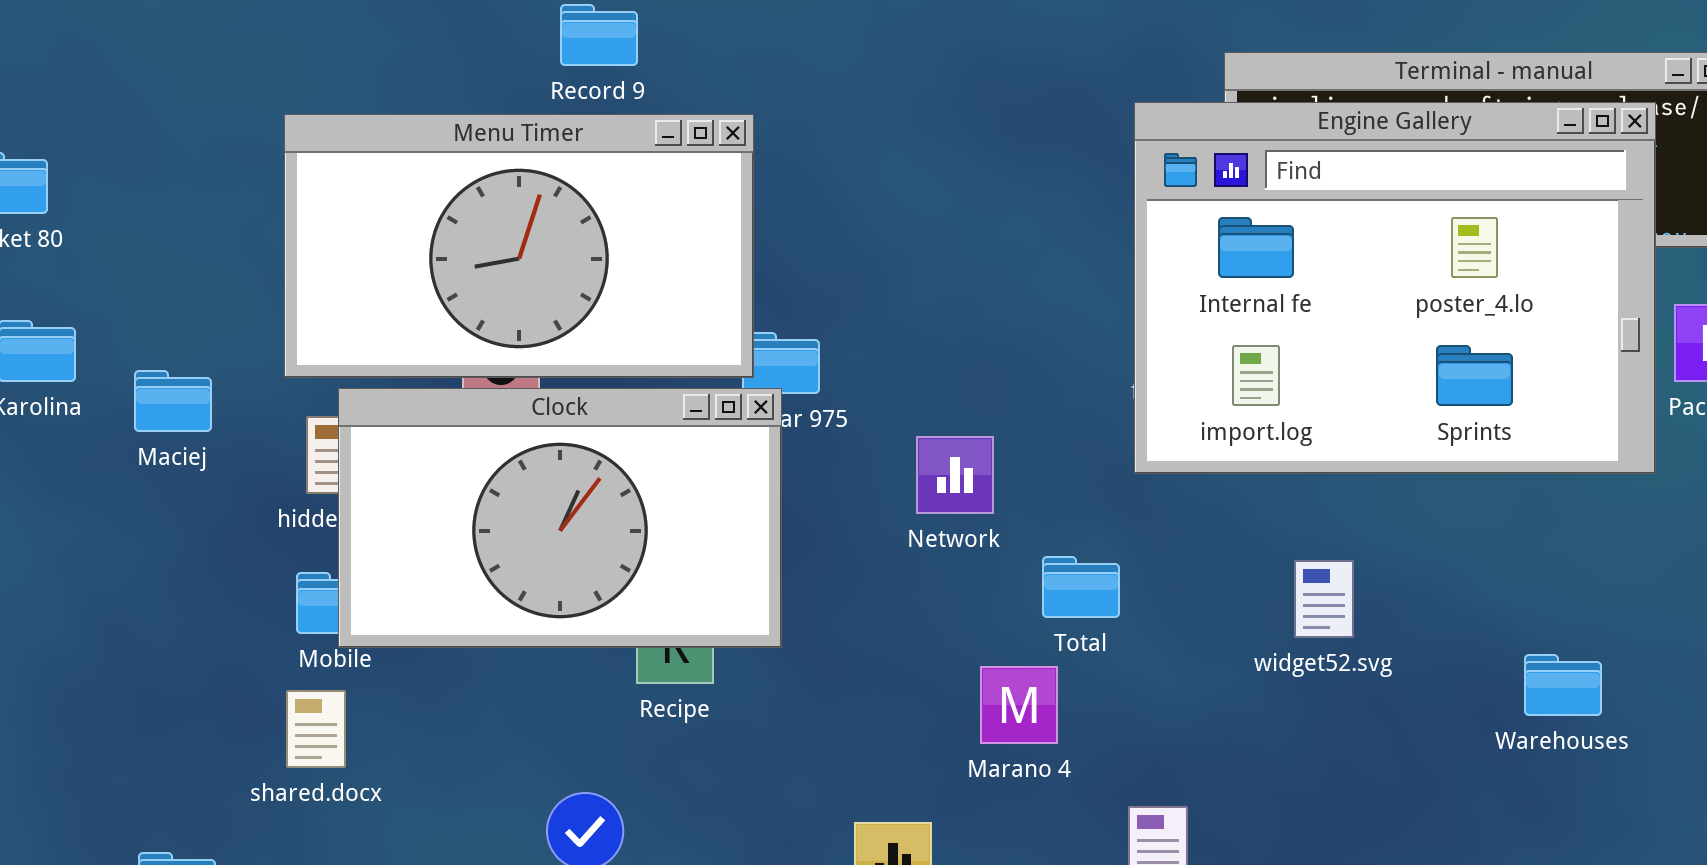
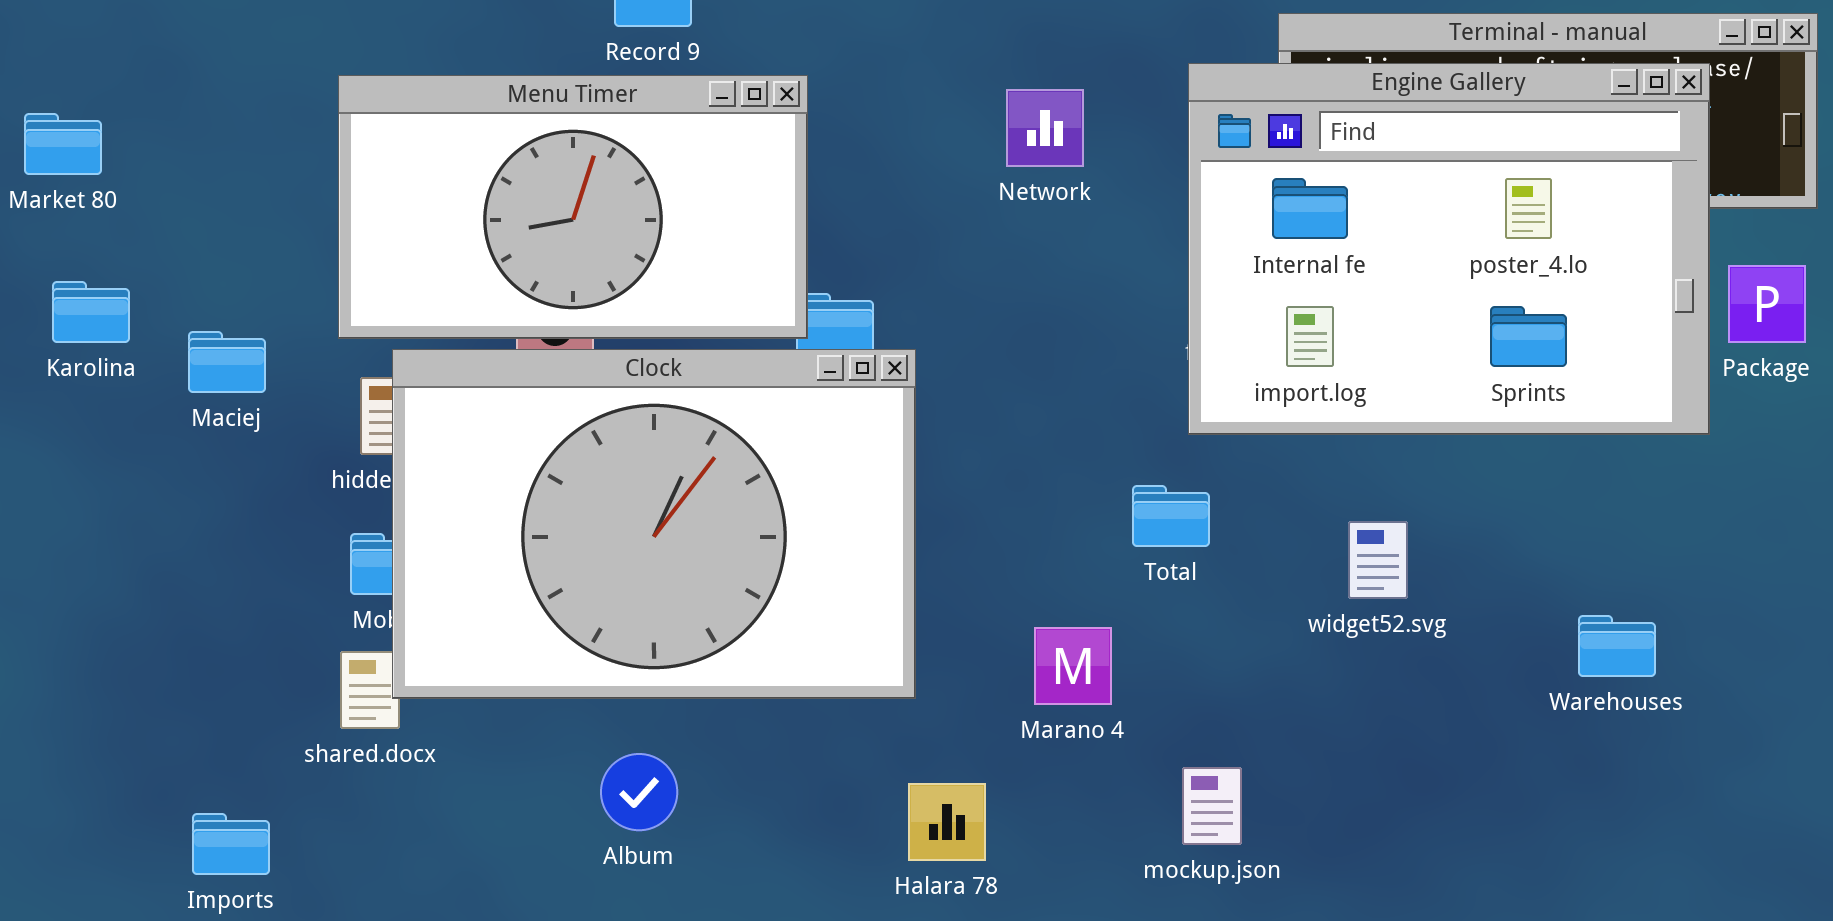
Clock: [338,388,782,648] -> [392,349,916,699], resized
Network: [916,436,994,514] -> [1006,89,1084,167], moved
Total: [1042,556,1120,618] -> [1132,485,1210,547], moved

